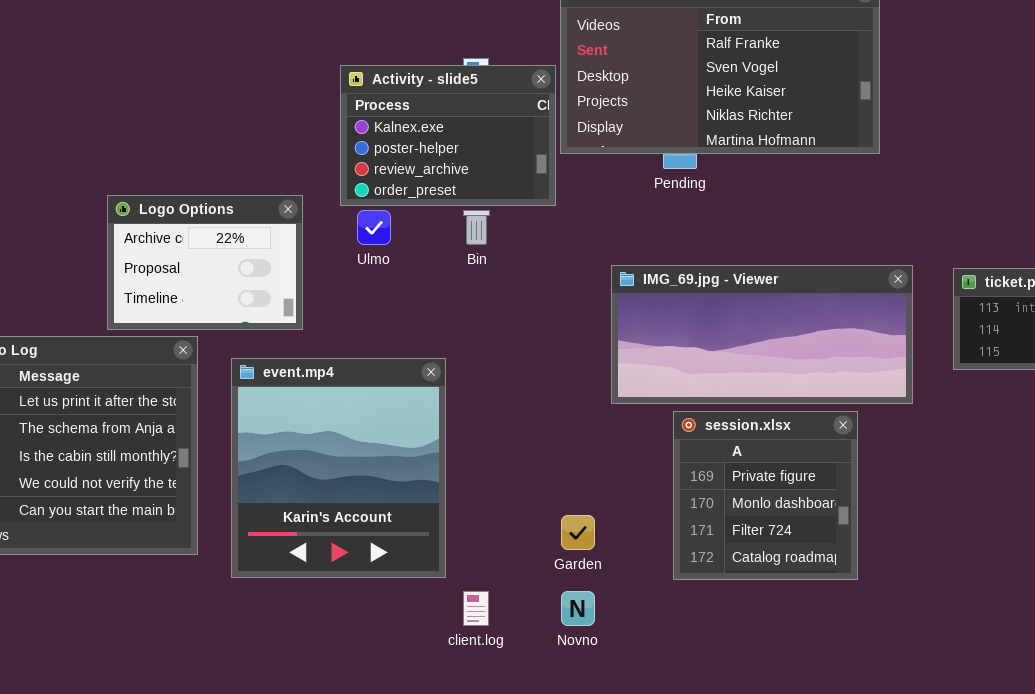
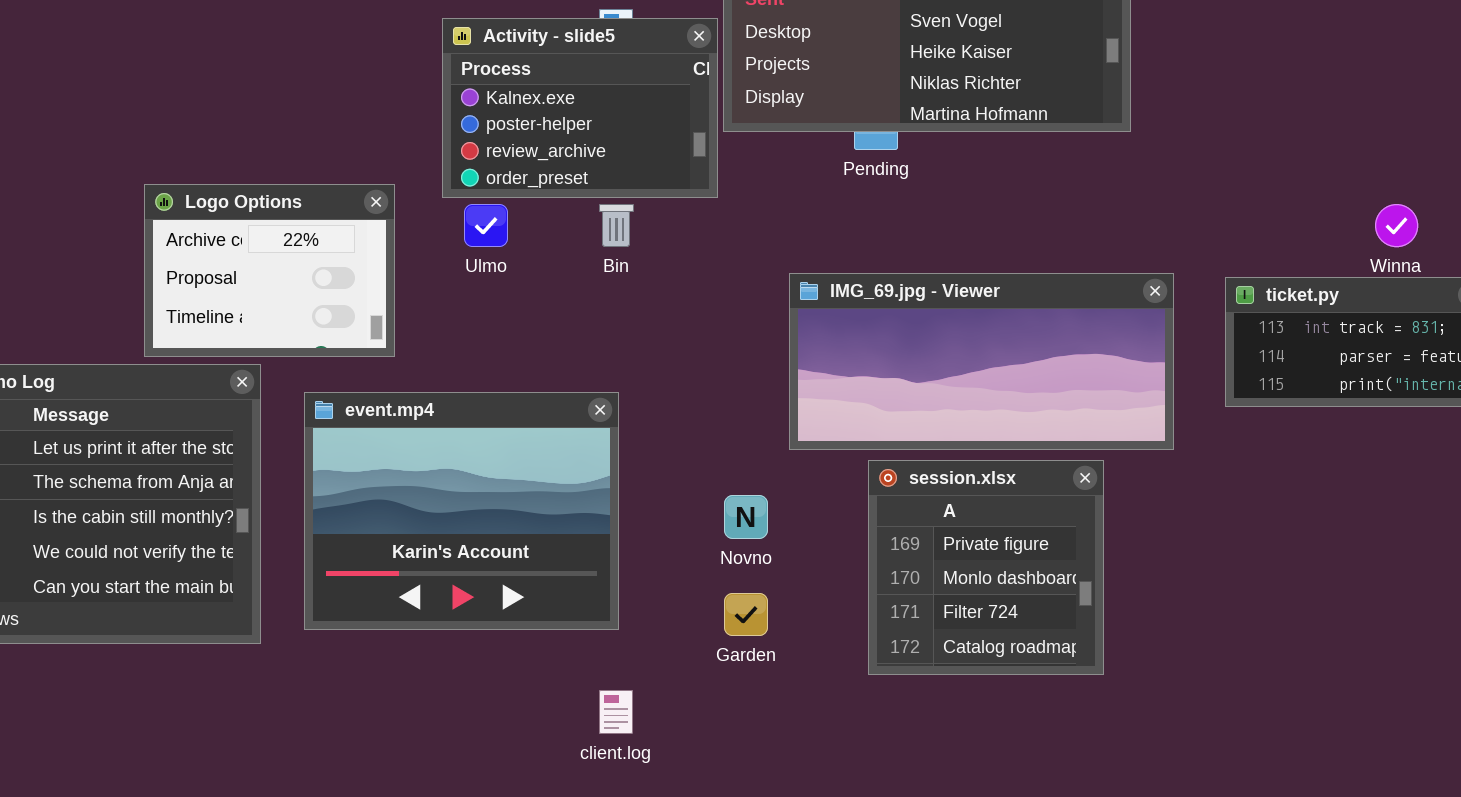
event.mp4: [231,358,446,578] -> [304,392,619,630], resized
Novno: [561,591,595,626] -> [724,495,768,539], moved

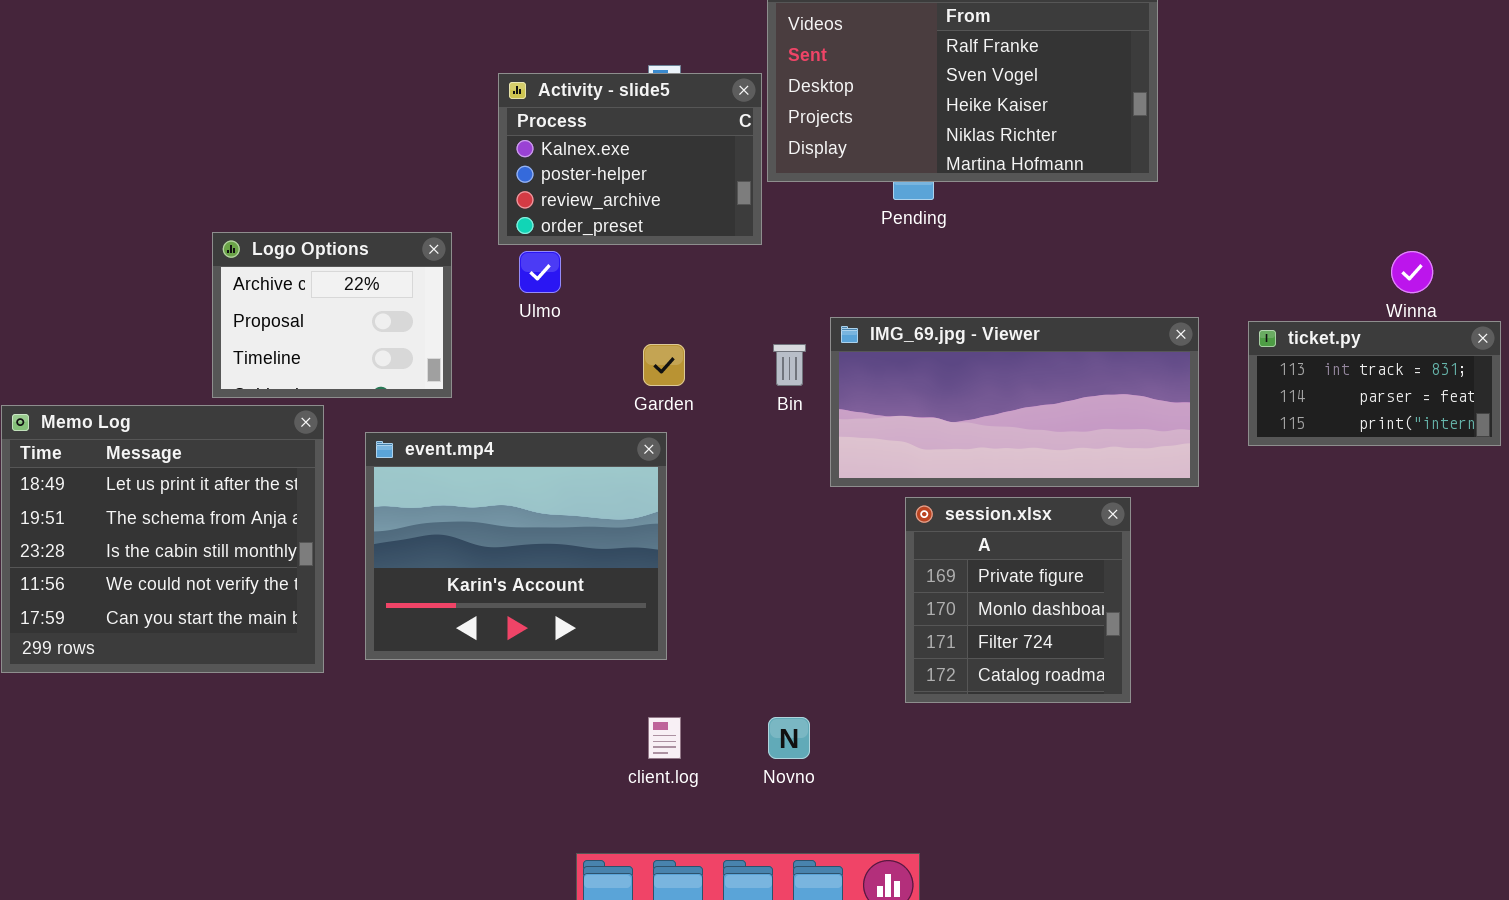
Bin: [599,204,634,247] -> [773,344,806,386], moved
Novno: [724,495,768,539] -> [768,717,810,759], moved
Garden: [724,593,768,636] -> [643,344,685,386], moved

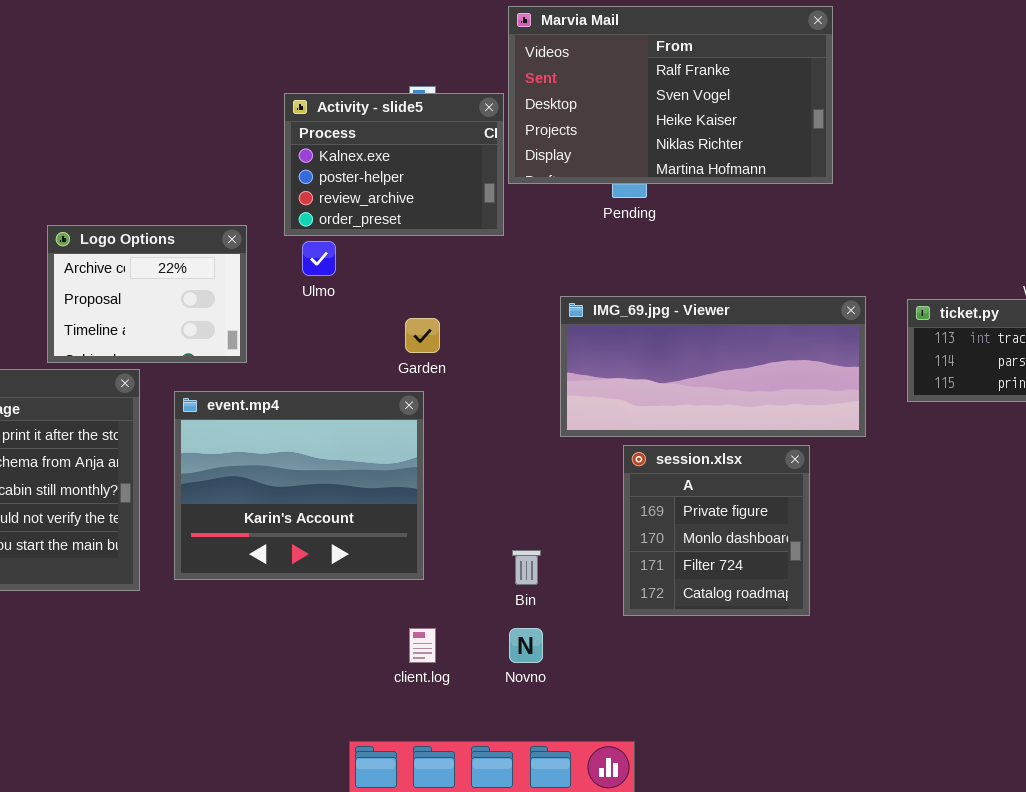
Bin: [773,344,806,386] -> [512,550,541,585], moved

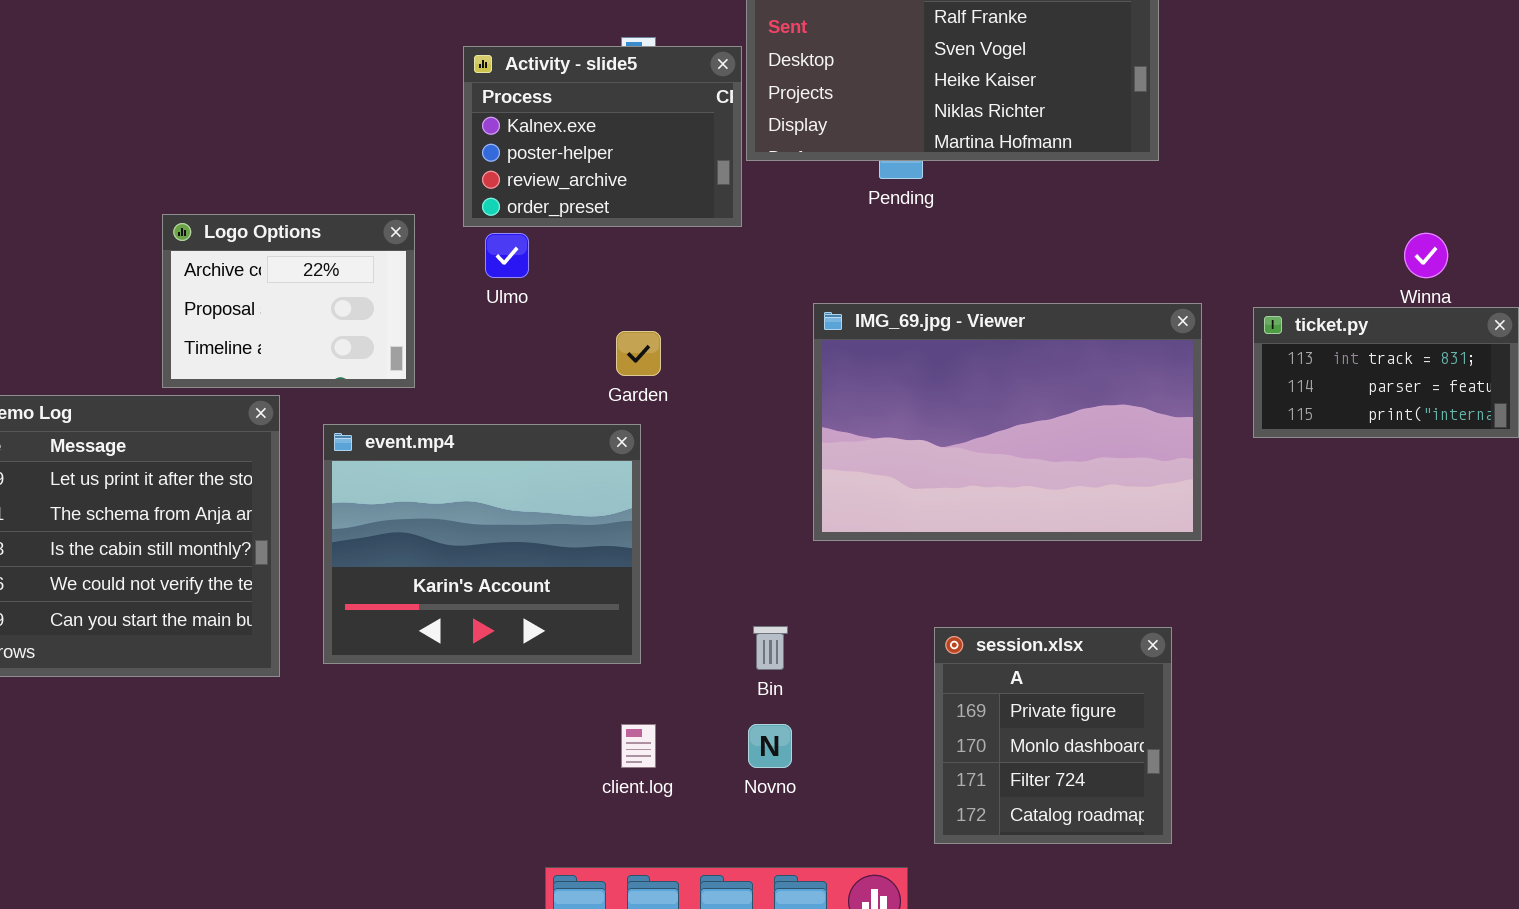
IMG_69.jpg - Viewer: [560,296,866,437] -> [813,303,1202,541], resized
session.xlsx: [623,445,810,616] -> [934,627,1172,844], moved

